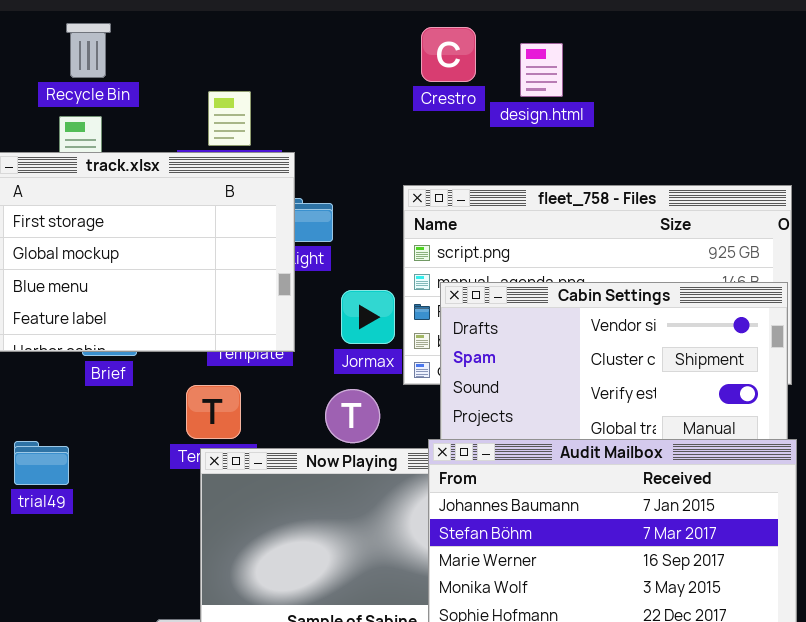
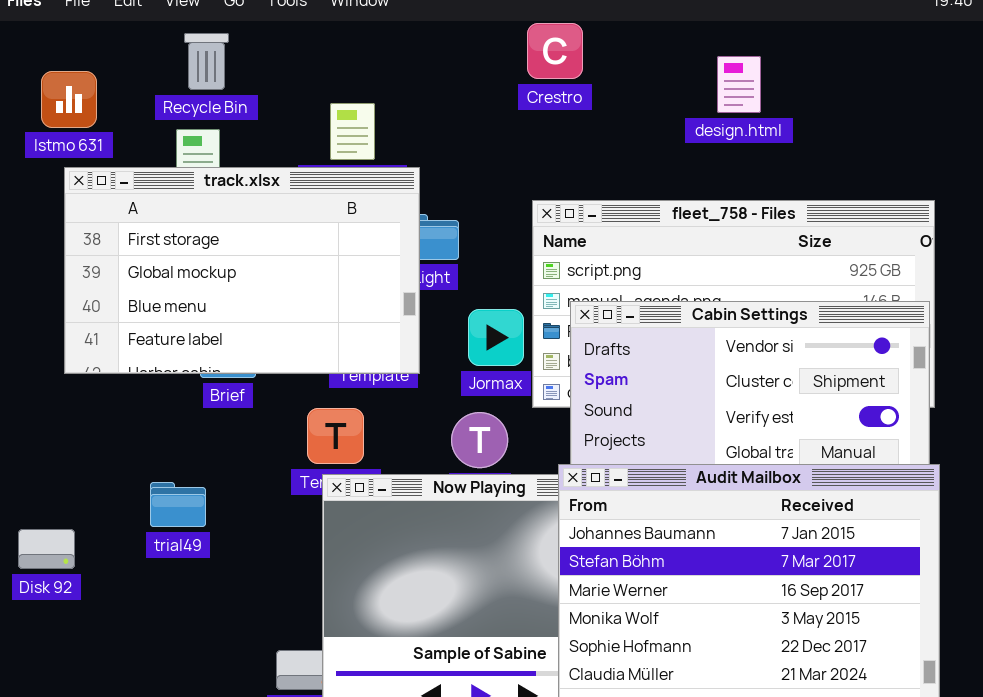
Crestro: [421,27,476,82] -> [527,23,583,79], moved
design.html: [520,43,563,97] -> [717,56,761,113], moved
trial49: [14,441,69,485] -> [150,482,206,527], moved

